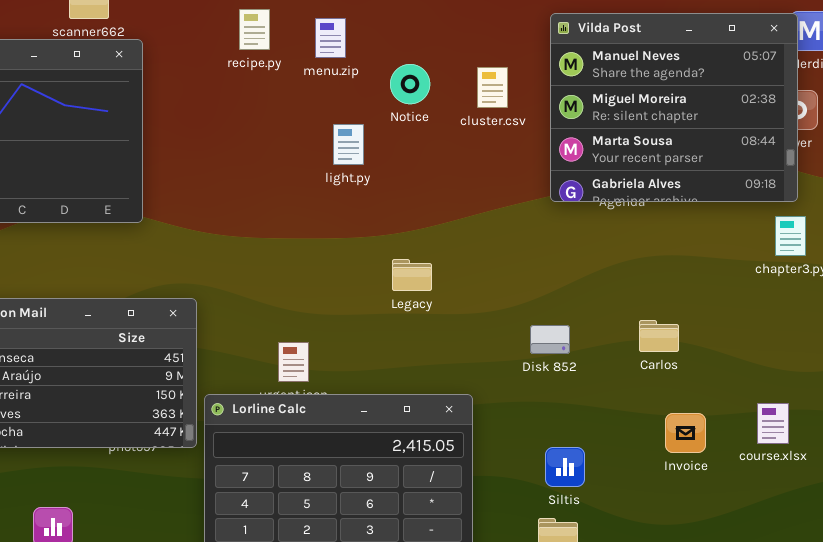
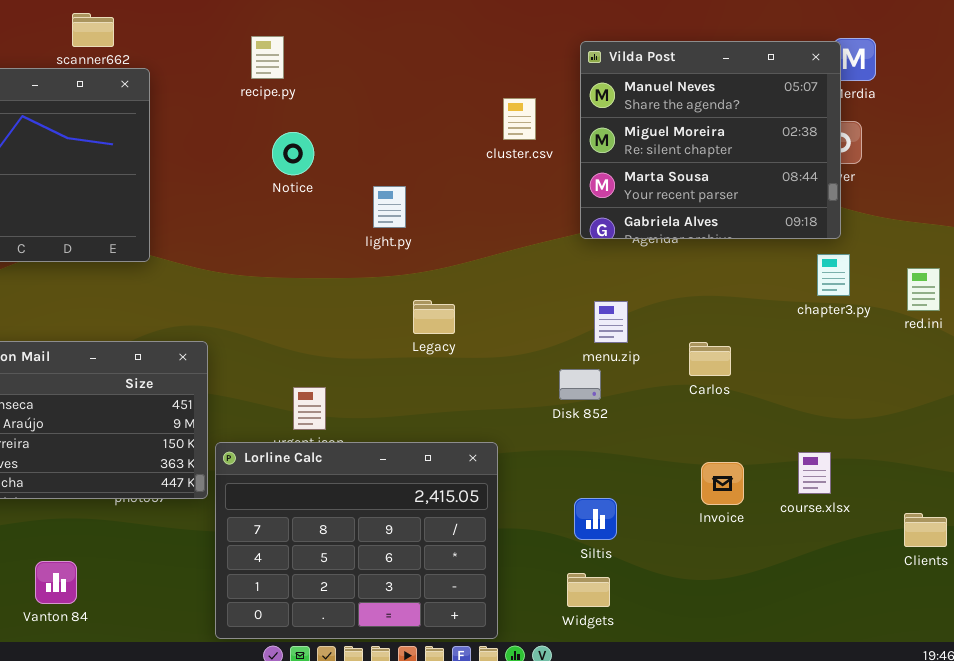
menu.zip: [315,18,346,58] -> [594,301,628,343], moved
Notice: [390,64,430,104] -> [272,132,314,175], moved
light.py: [333,124,364,165] -> [373,186,406,228], moved
Carlos: [639,320,679,352] -> [689,342,731,376], moved

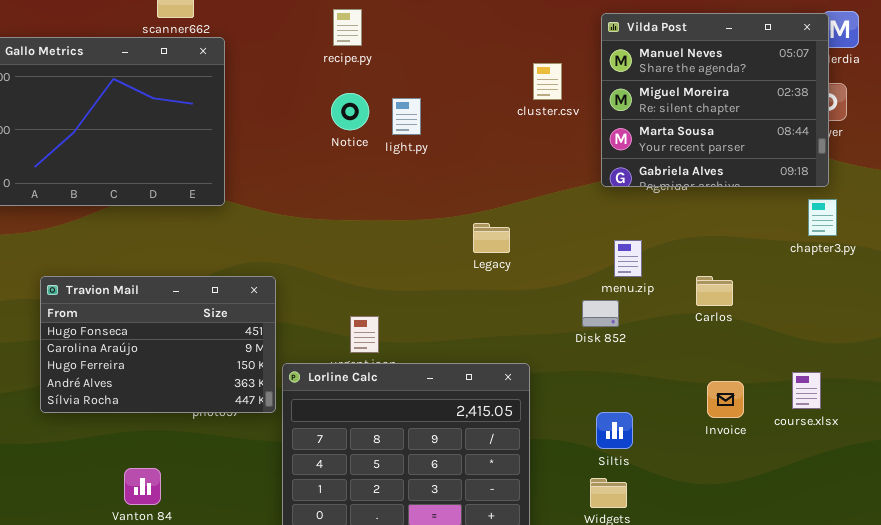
recipe.py: [251,36,284,79] -> [333,9,362,46], moved
light.py: [373,186,406,228] -> [392,98,421,135], moved
Legacy: [413,300,455,334] -> [473,223,510,253], moved

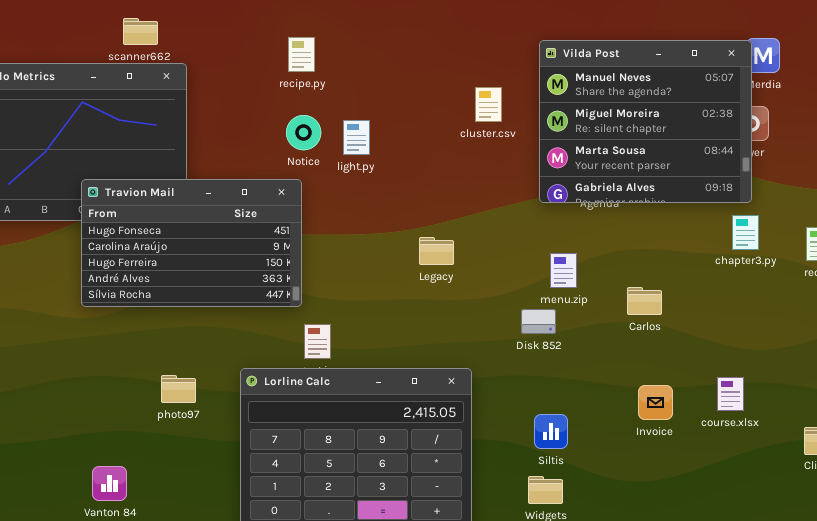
Travion Mail: [40,276,276,413] -> [81,179,302,307], moved

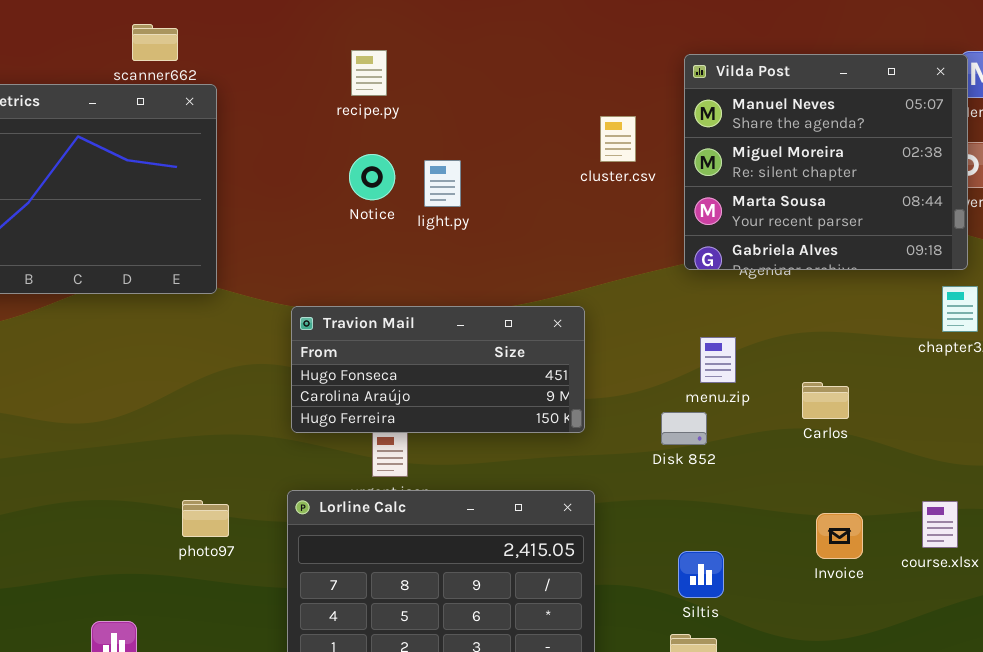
Travion Mail: [81,179,302,307] -> [291,306,585,433], moved, resized

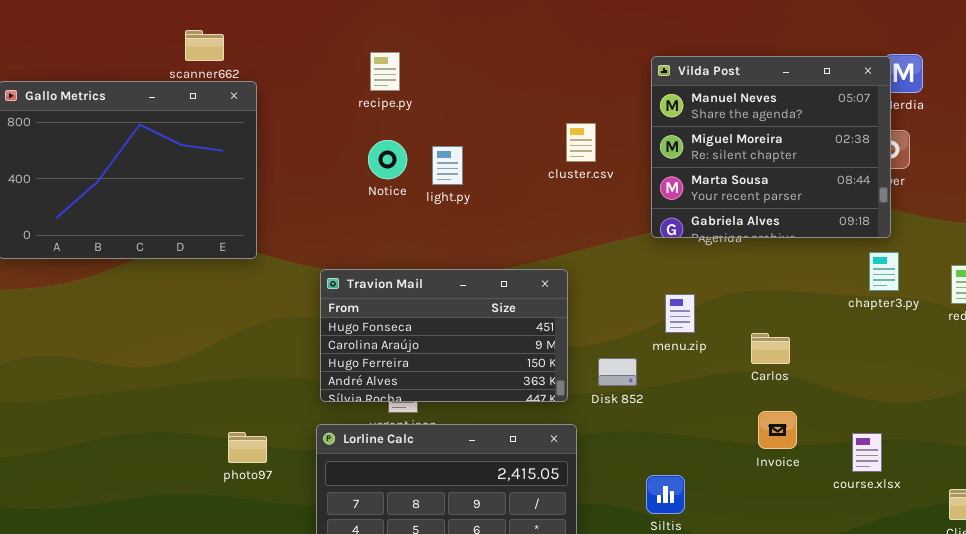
cluster.csv: [600,116,636,162] -> [566,123,596,162], moved
Travion Mail: [291,306,585,433] -> [320,269,568,402], resized
Disk 852: [661,412,707,445] -> [598,358,637,386], moved
Invoice: [816,513,863,559] -> [758,411,797,449], moved

